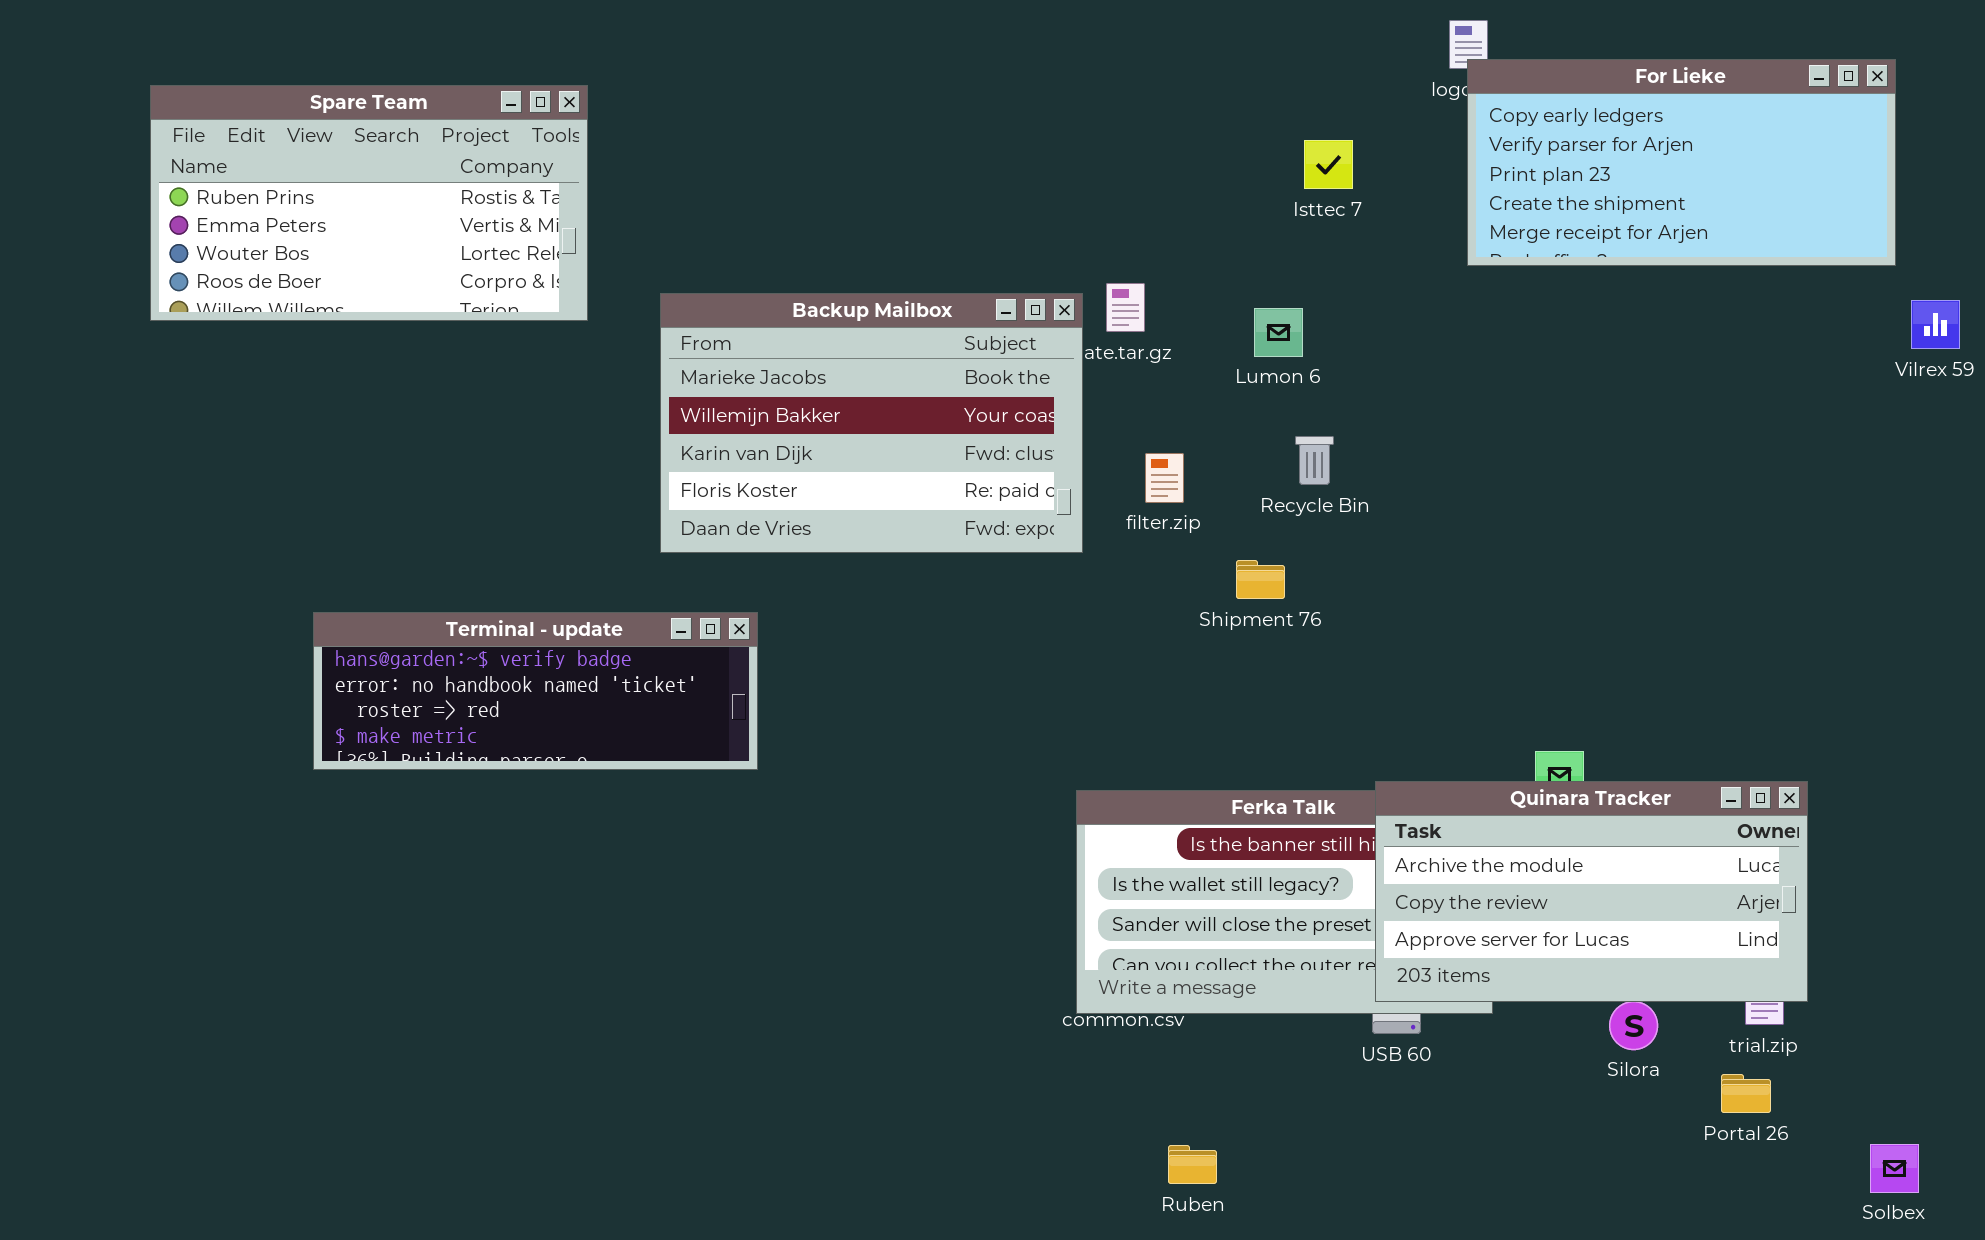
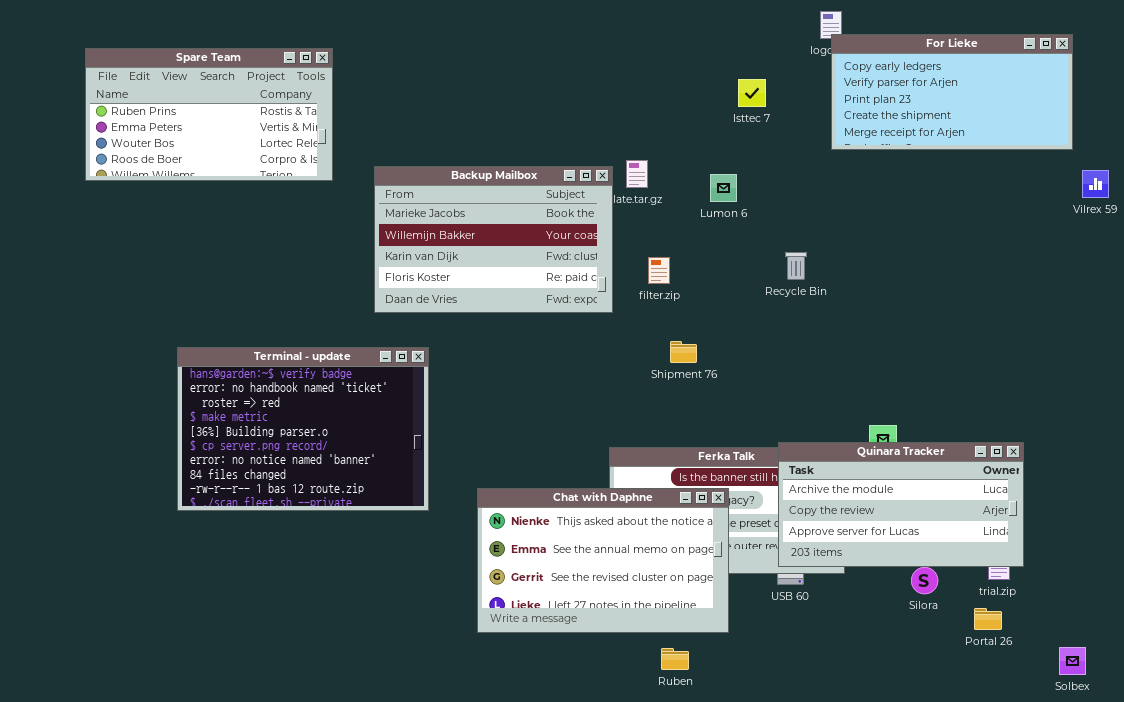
Recycle Bin: [1295,436,1334,485] -> [785,252,807,280], moved
Shipment 76: [1236,560,1285,599] -> [670,341,697,363], moved
Terminal - update: [313,612,758,770] -> [177,347,429,511], resized
Chat with Daphne: none -> [477,488,729,633], opened

